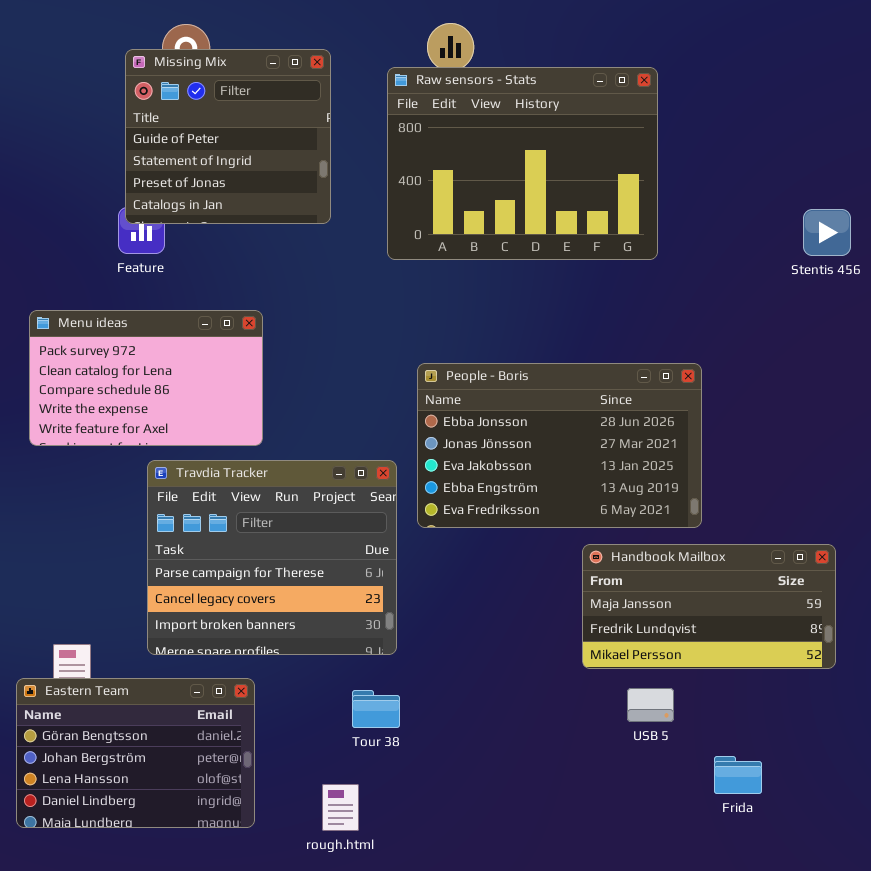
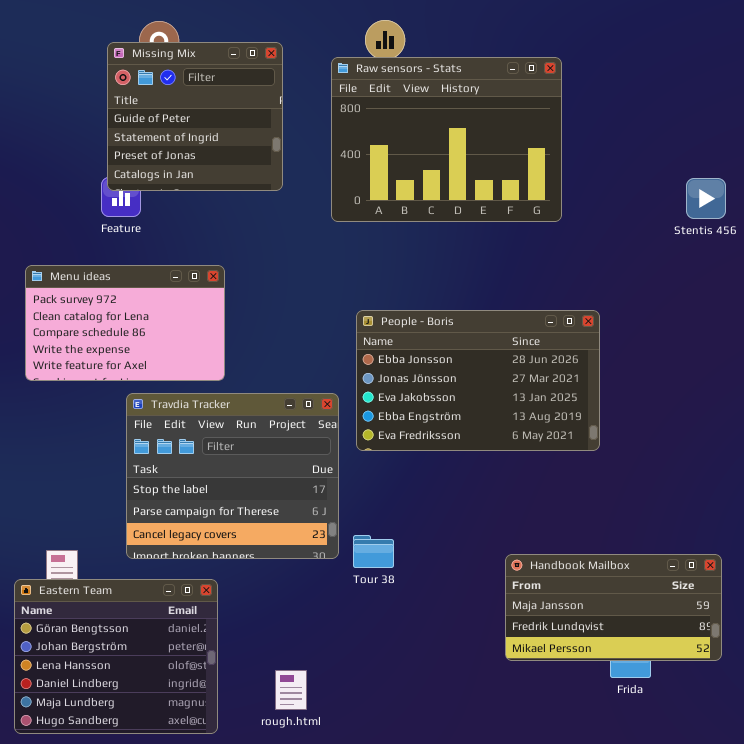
Travdia Tracker: [147,460,397,655] -> [126,393,339,559], scrolled up 1 row
Handbook Mailbox: [582,544,836,669] -> [505,554,722,661], moved
Eastern Team: [16,678,255,828] -> [14,579,218,734], resized
Tour 38: [352,690,400,728] -> [353,535,394,568], moved

